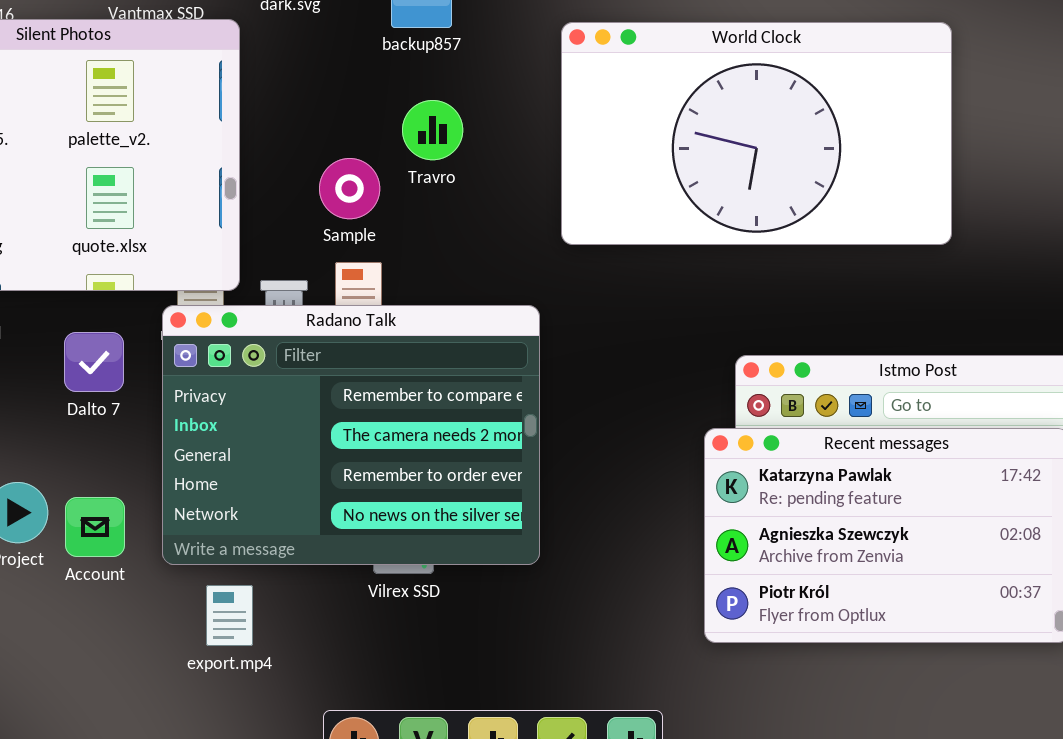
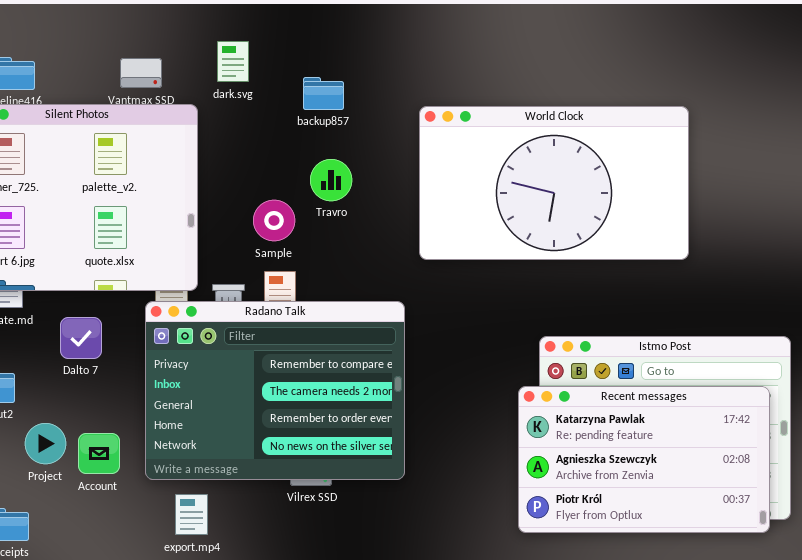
Dalto 7: [64,332,124,392] -> [60,317,102,359], moved

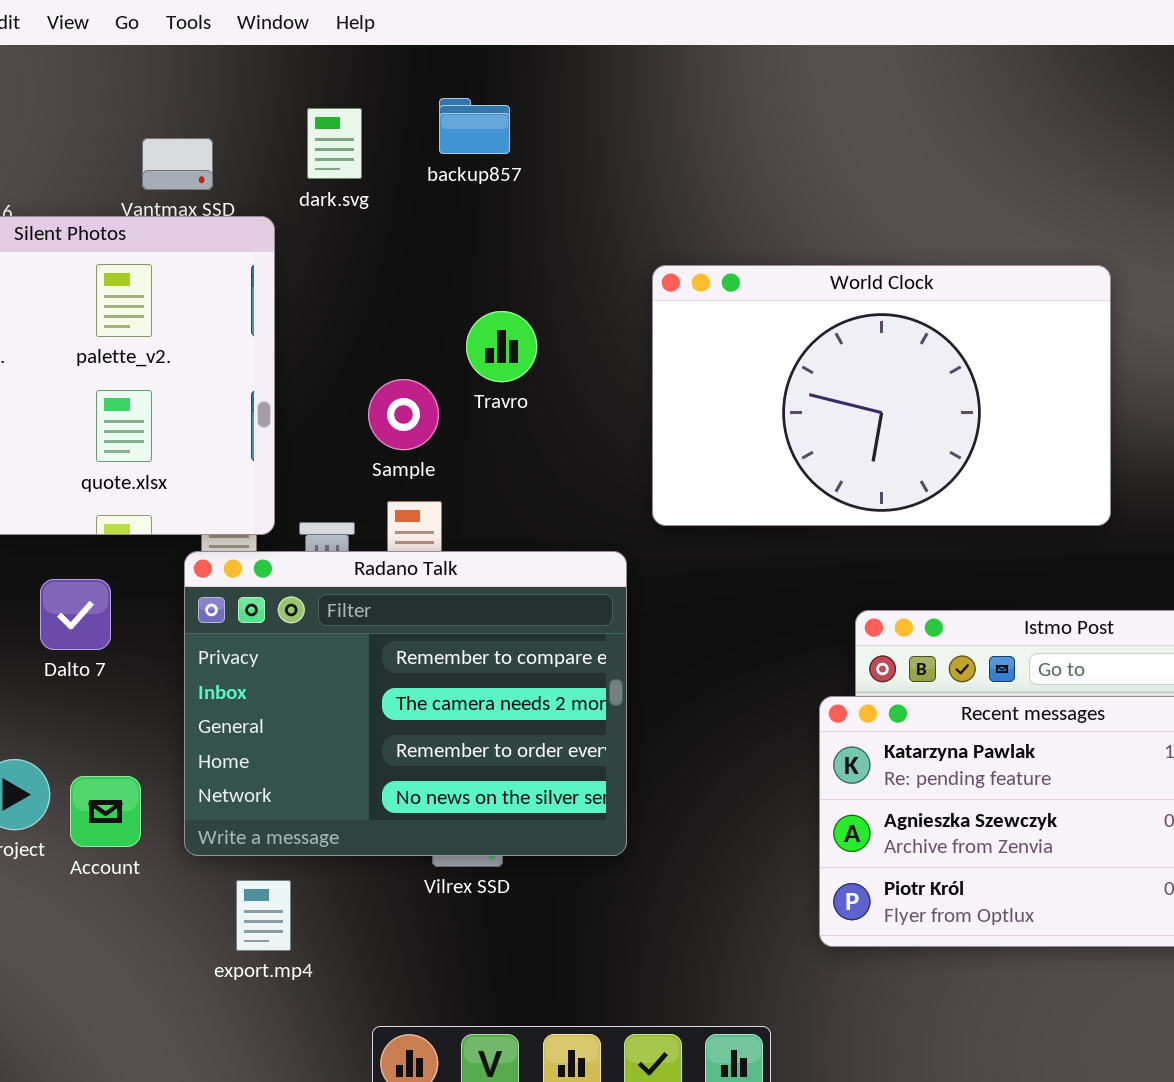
backup857: [303,77,344,110] -> [439,98,510,154], moved
World Clock: [419,106,689,260] -> [652,265,1111,526], moved

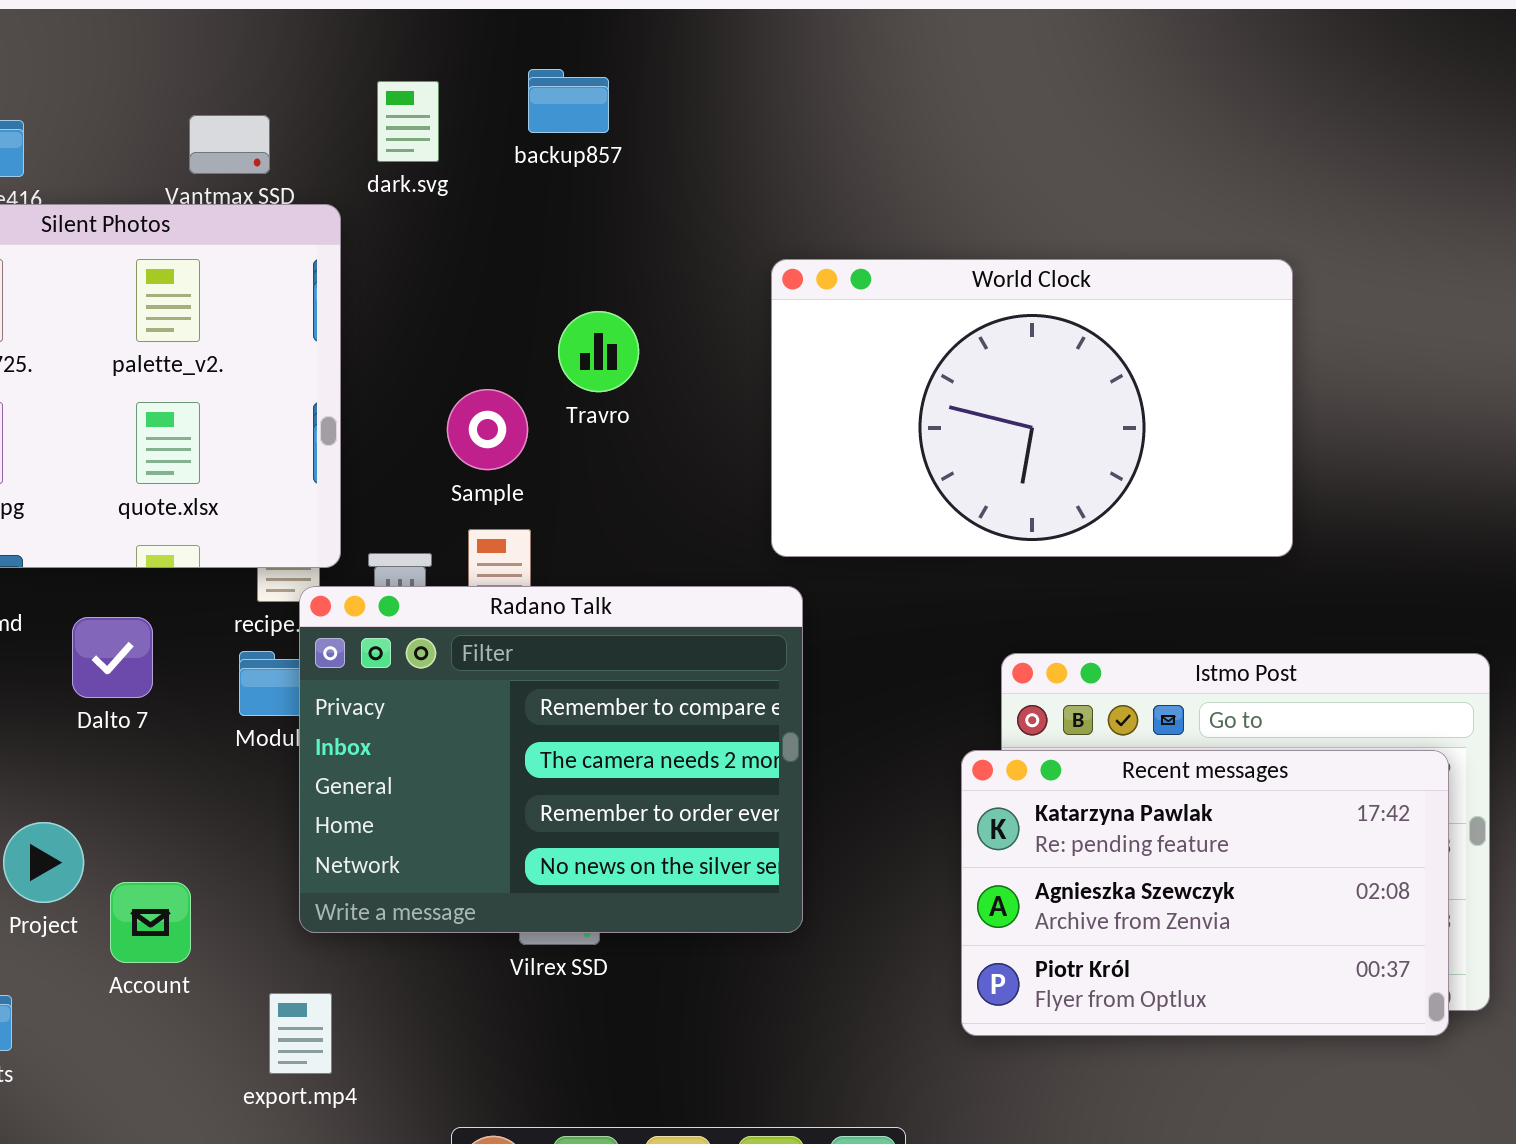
Radano Talk: [184,551,627,856] -> [299,586,803,933], moved
Account: [70,776,141,847] -> [110,882,191,963], moved
export.mp4: [236,880,291,951] -> [269,993,332,1074], moved

